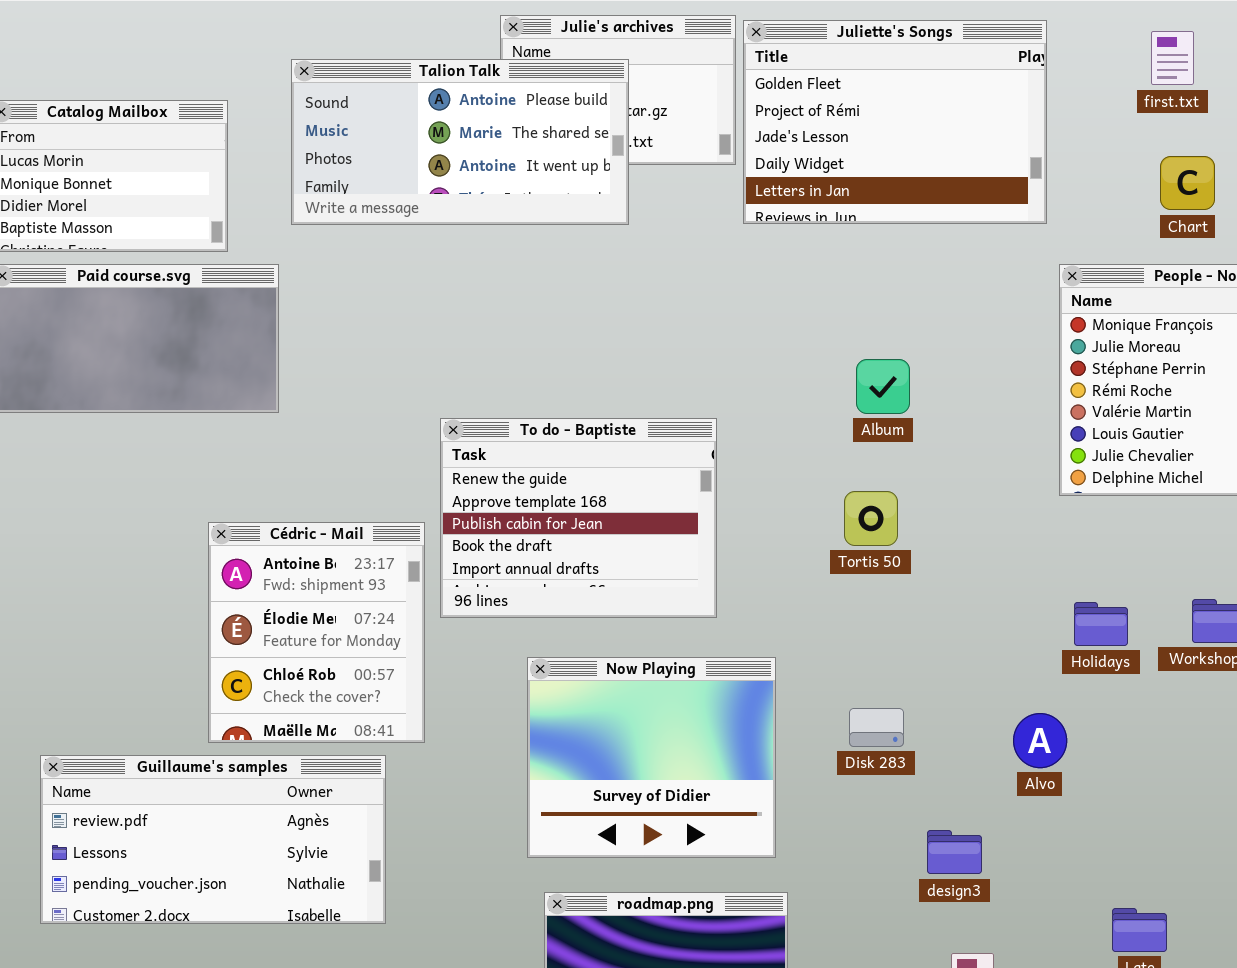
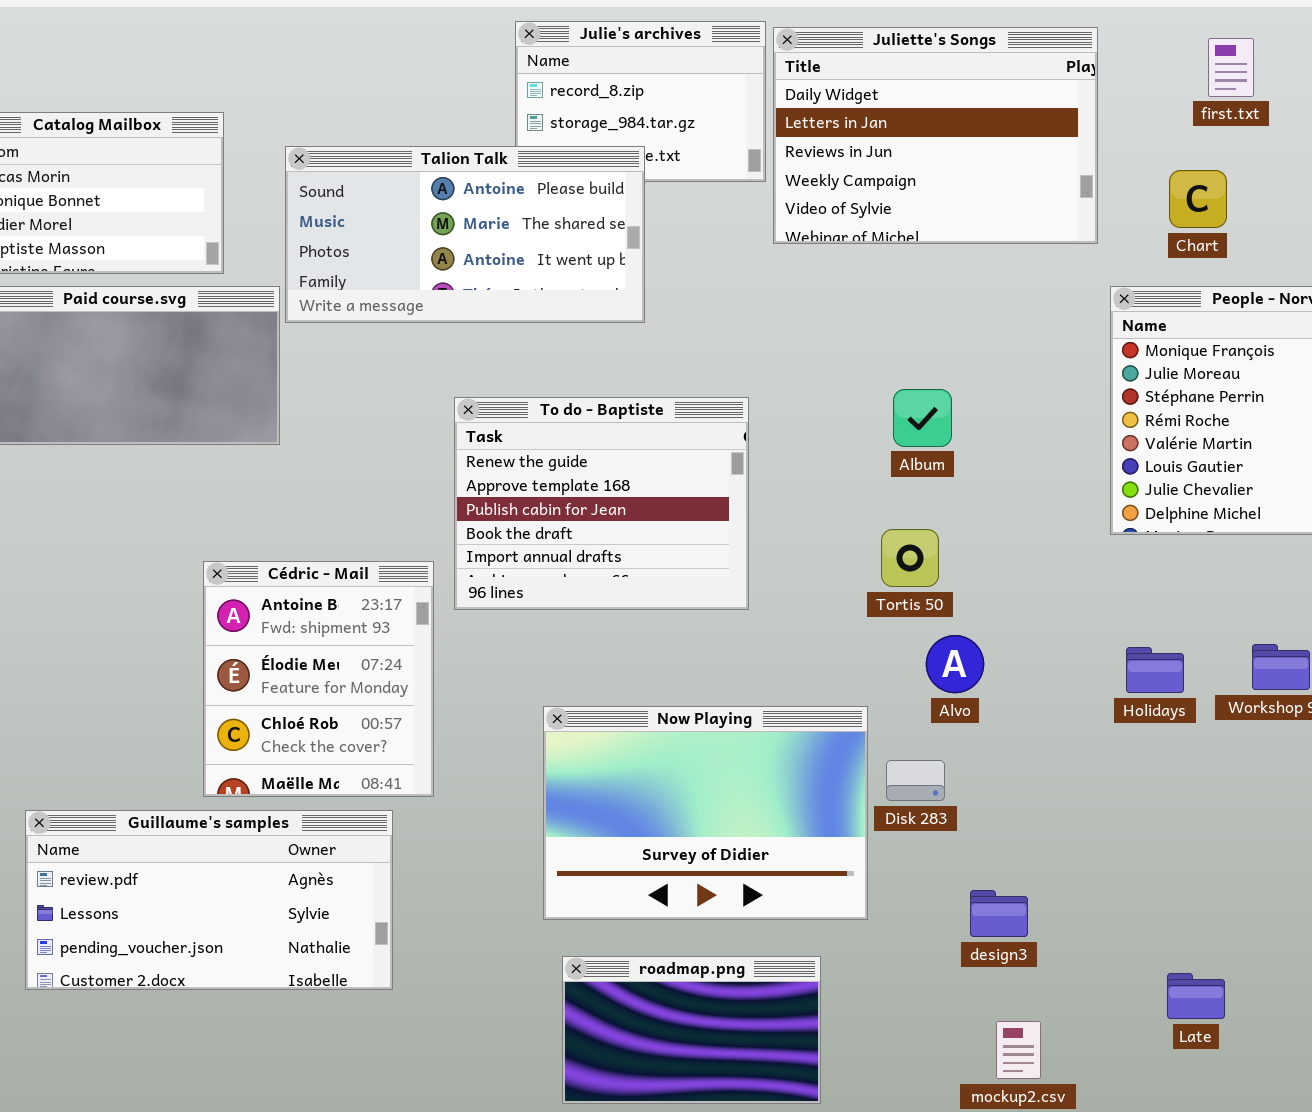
Juliette's Songs: [743,20,1047,224] -> [773,27,1098,244], scrolled down 3 rows
Talion Talk: [291,59,629,225] -> [285,146,645,323], moved
Chart: [1160,156,1215,210] -> [1169,170,1227,228], moved
To do - Baptiste: [440,418,717,618] -> [454,397,749,610], moved
Now Playing: [527,657,776,858] -> [543,706,868,920], resized
Alvo: [1013,713,1067,768] -> [926,635,984,693], moved

